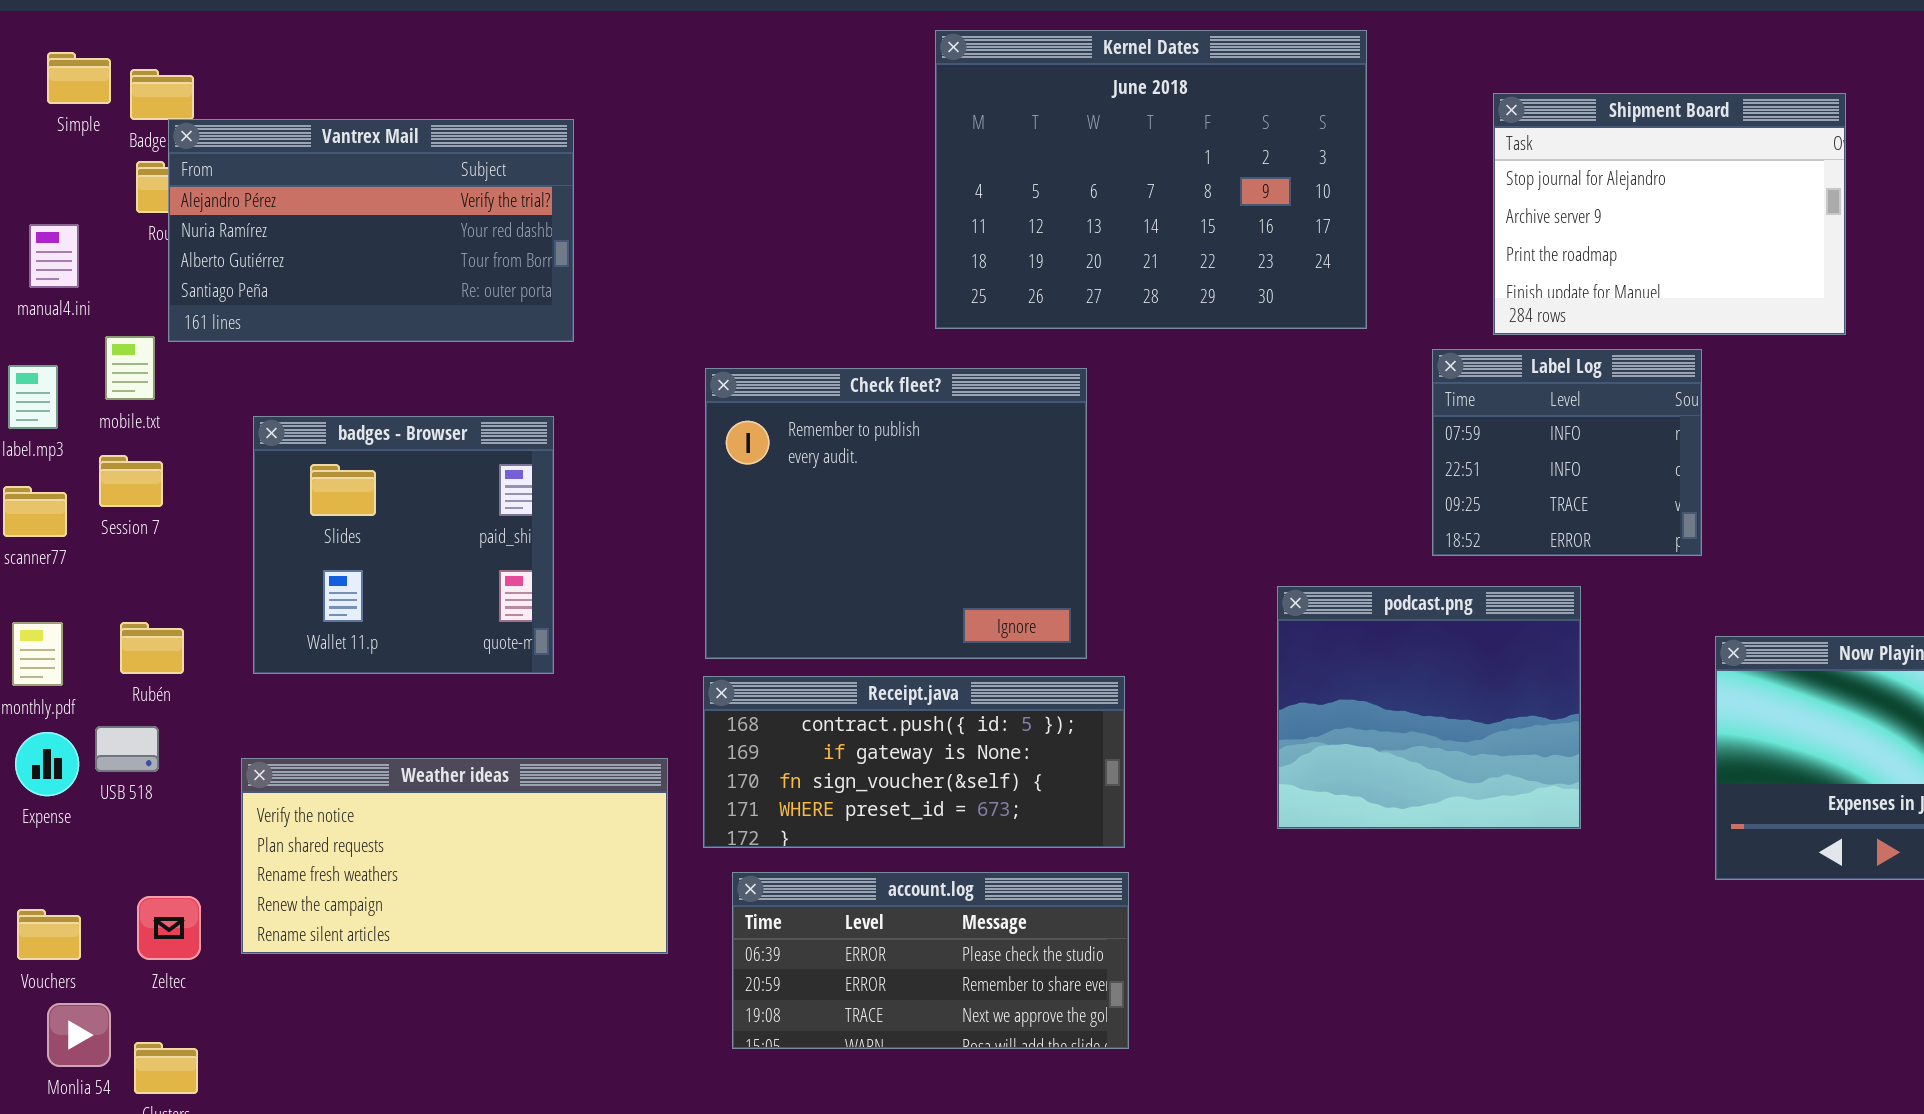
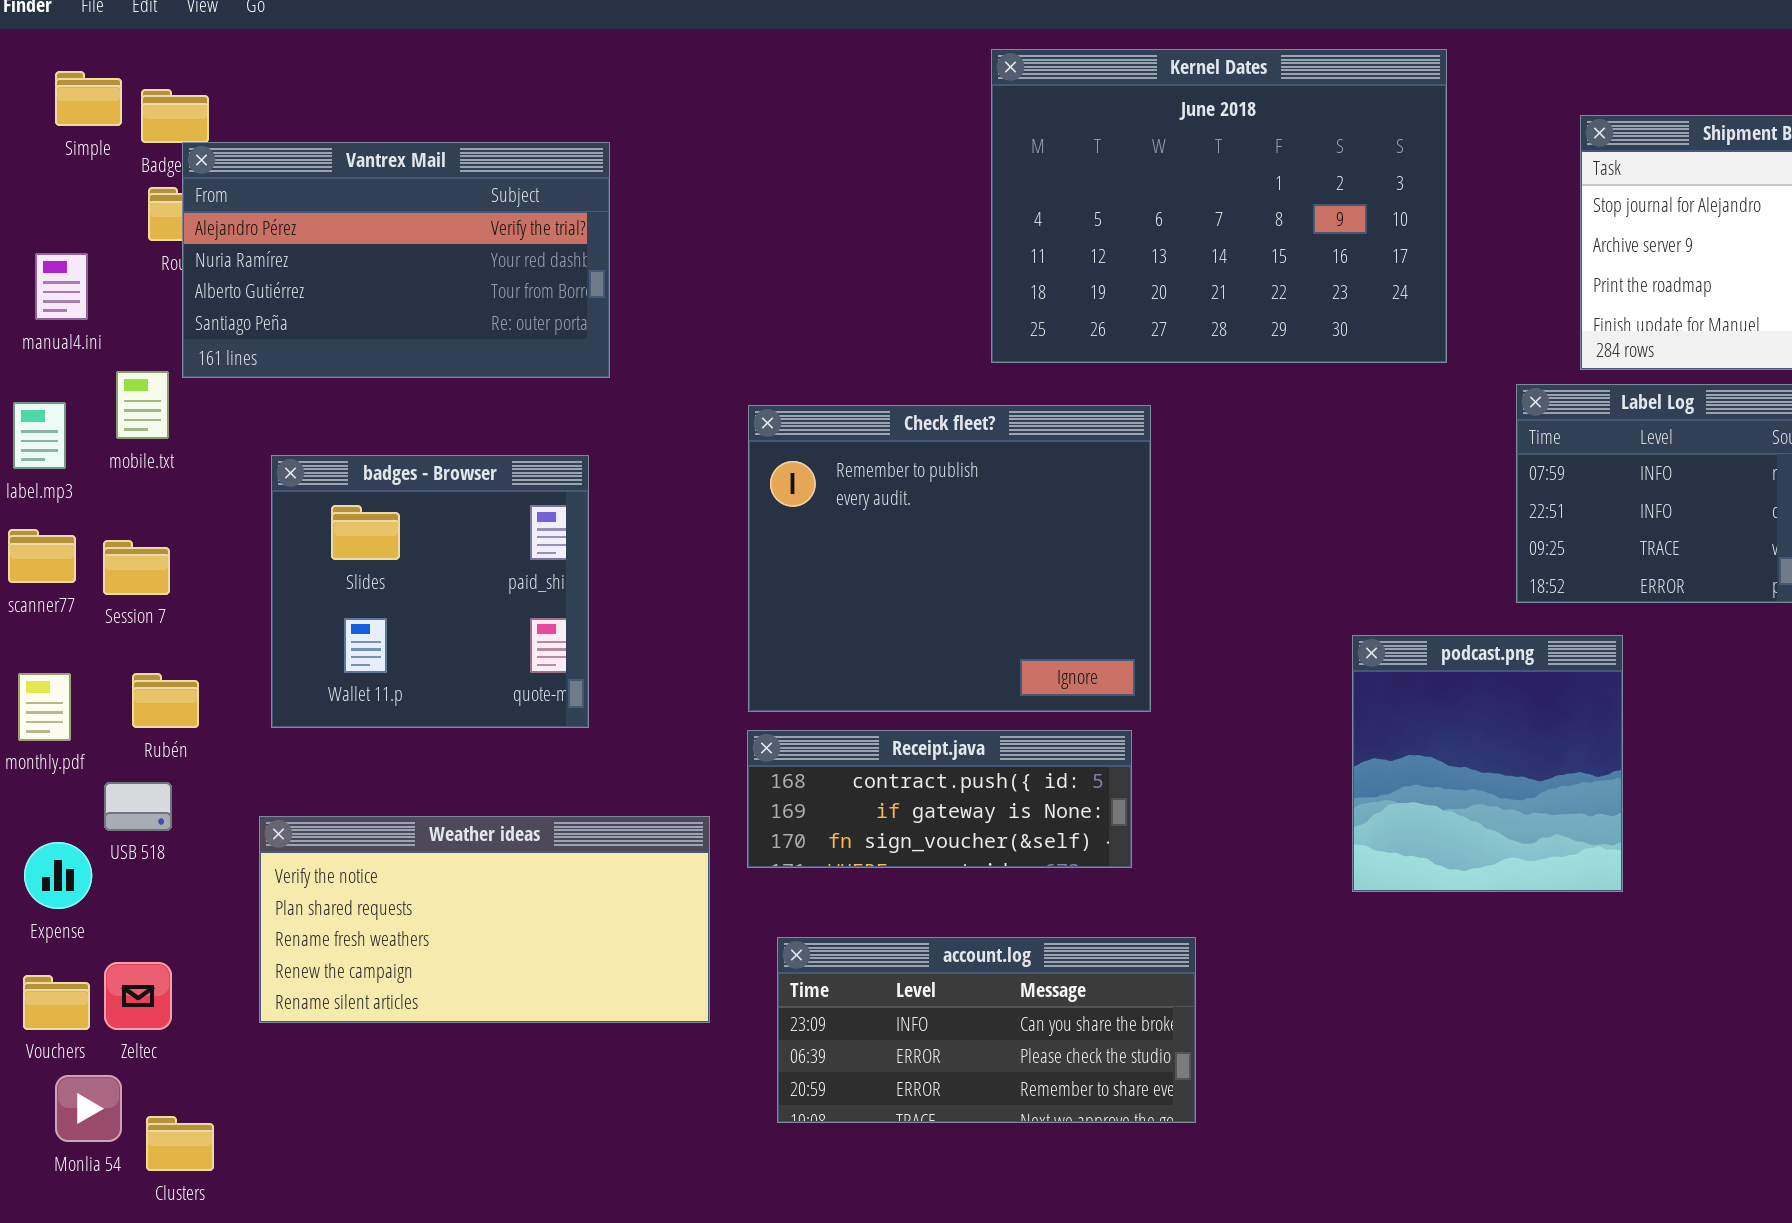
Session 7: [99,455,163,507] -> [103,540,170,595], moved
podcast.png: [1277,586,1581,829] -> [1352,635,1623,892], resized
Receipt.java: [703,676,1125,848] -> [747,730,1132,868], resized
Expense: [15,732,79,796] -> [24,842,92,909], moved
account.log: [732,872,1129,1049] -> [777,937,1196,1123], scrolled up 1 row
Zeltec: [137,896,201,960] -> [104,962,172,1030], moved

